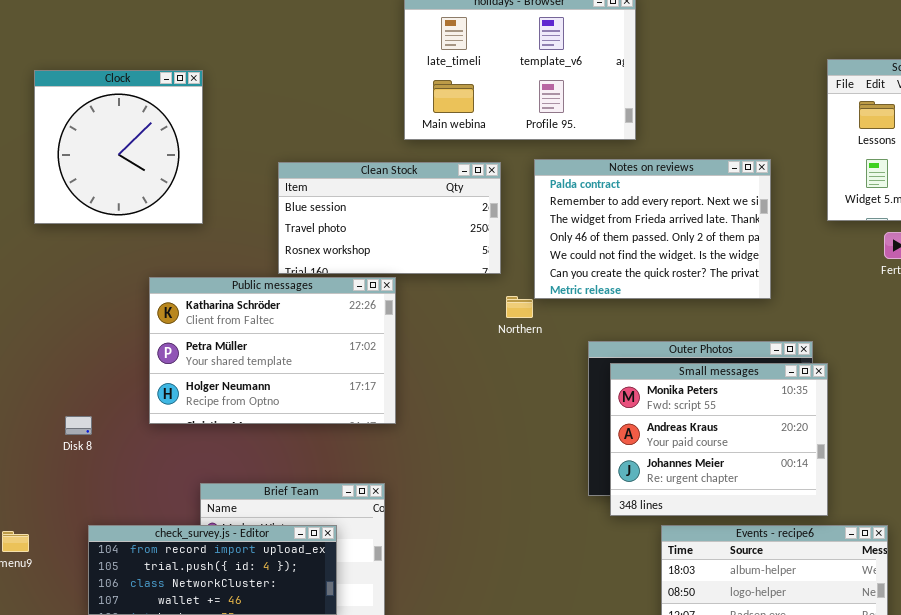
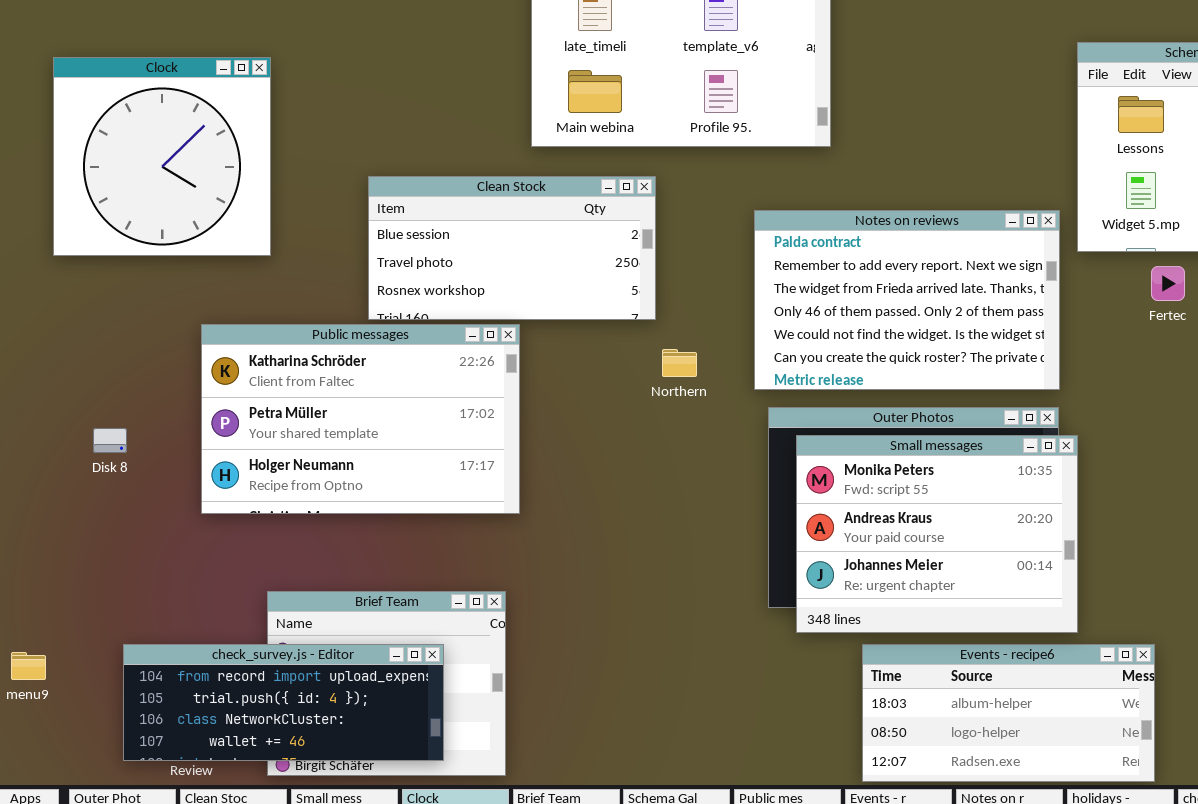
Notes on reviews: [534,159,771,299] -> [754,210,1060,390], moved
Disk 8: [65,416,92,435] -> [93,428,127,453], moved

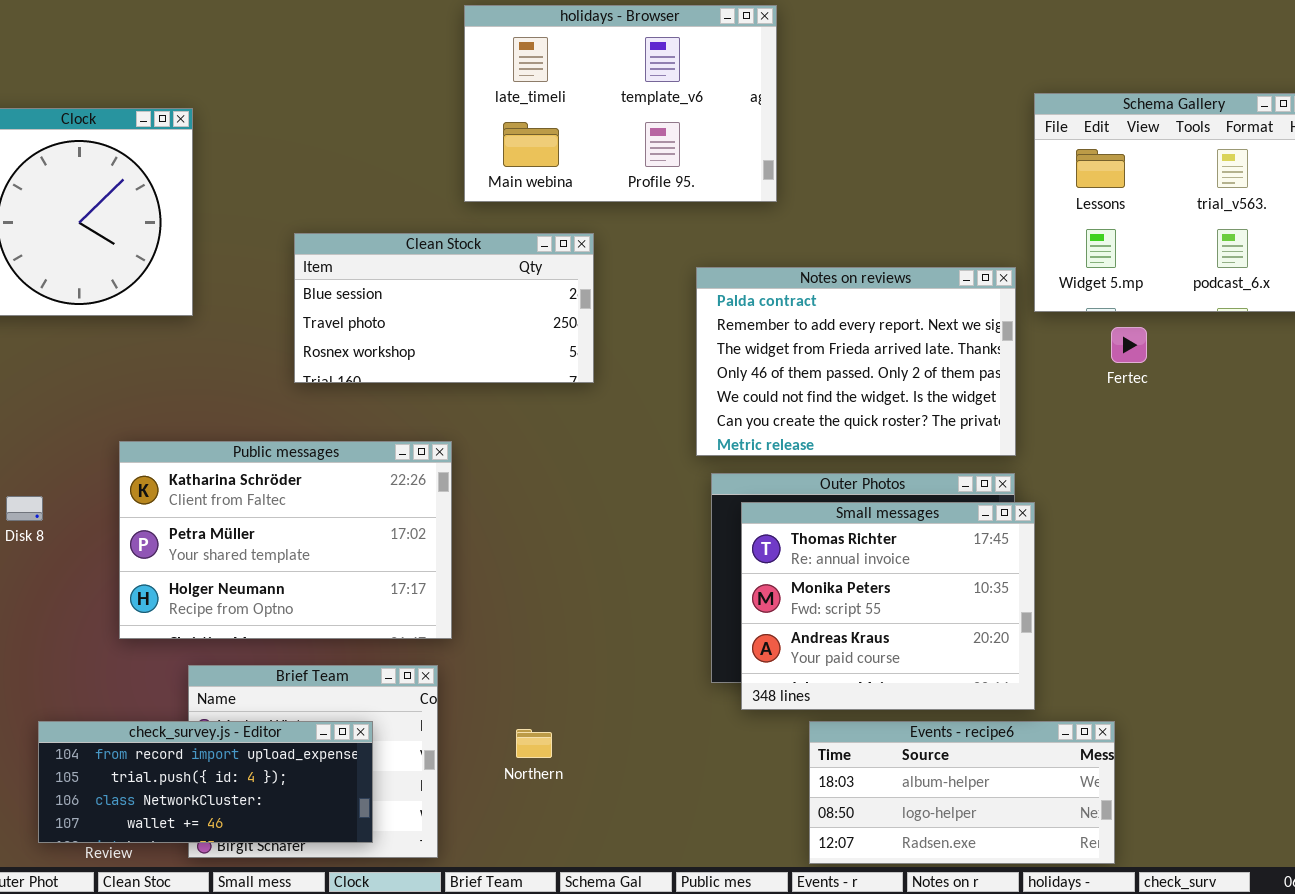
Public messages: [201,324,520,514] -> [119,441,452,639], moved
Northern: [662,349,697,377] -> [516,729,552,758], moved
Small messages: [796,435,1078,633] -> [741,502,1035,710], scrolled up 1 row

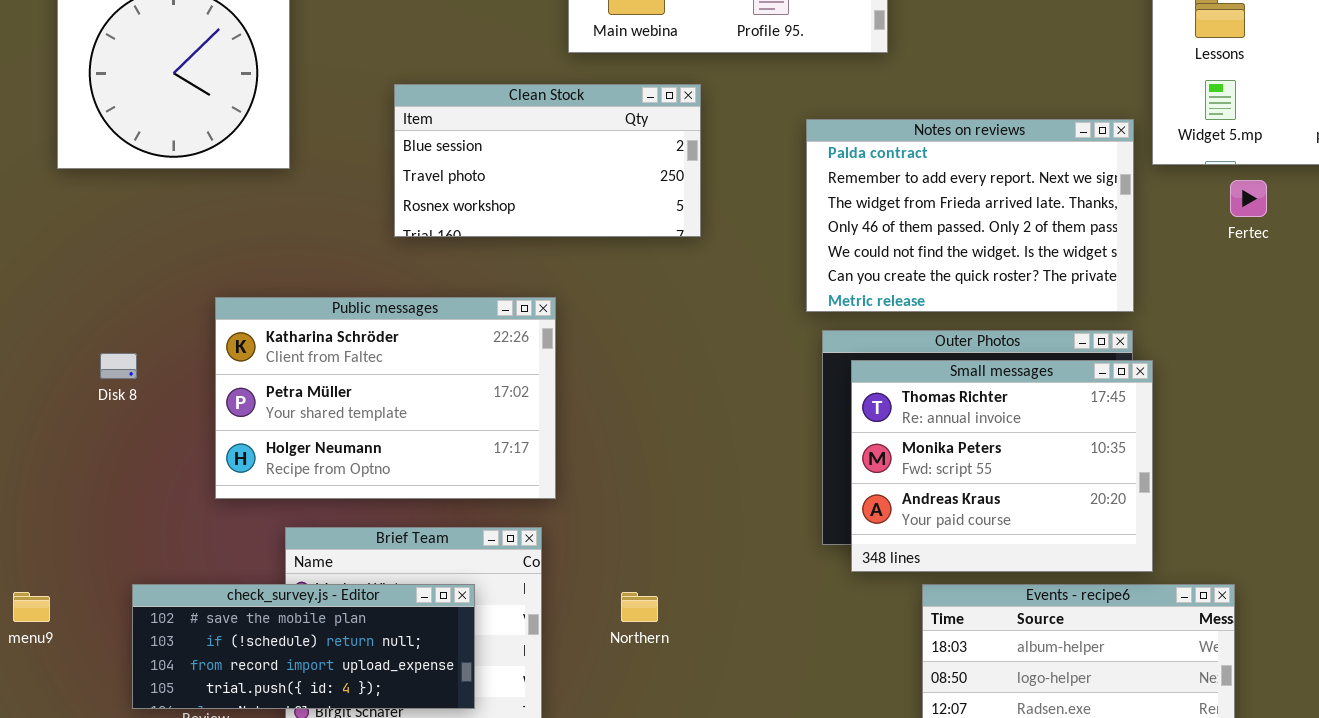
check_survey.js - Editor: [38,721,373,843] -> [132,584,475,709], scrolled up 2 rows

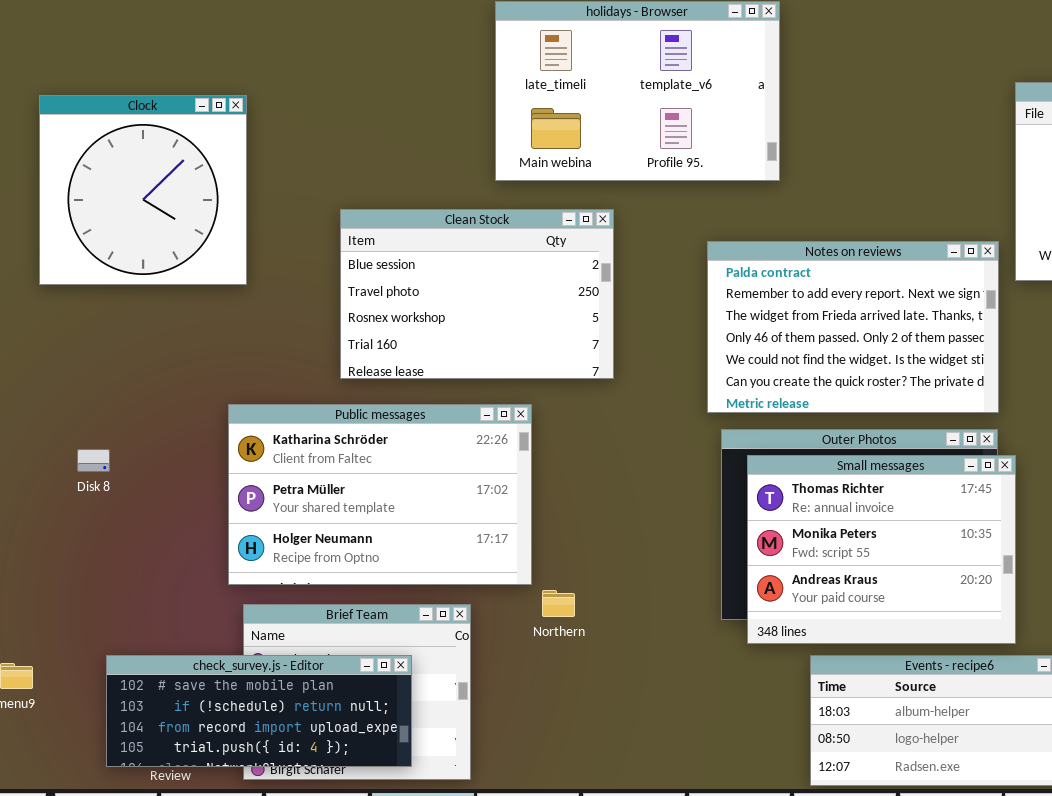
Clean Stock: [394,84,701,237] -> [340,209,614,379], resized
Public messages: [215,297,556,499] -> [228,404,532,585], moved
Northern: [621,592,658,622] -> [542,590,575,617], moved

